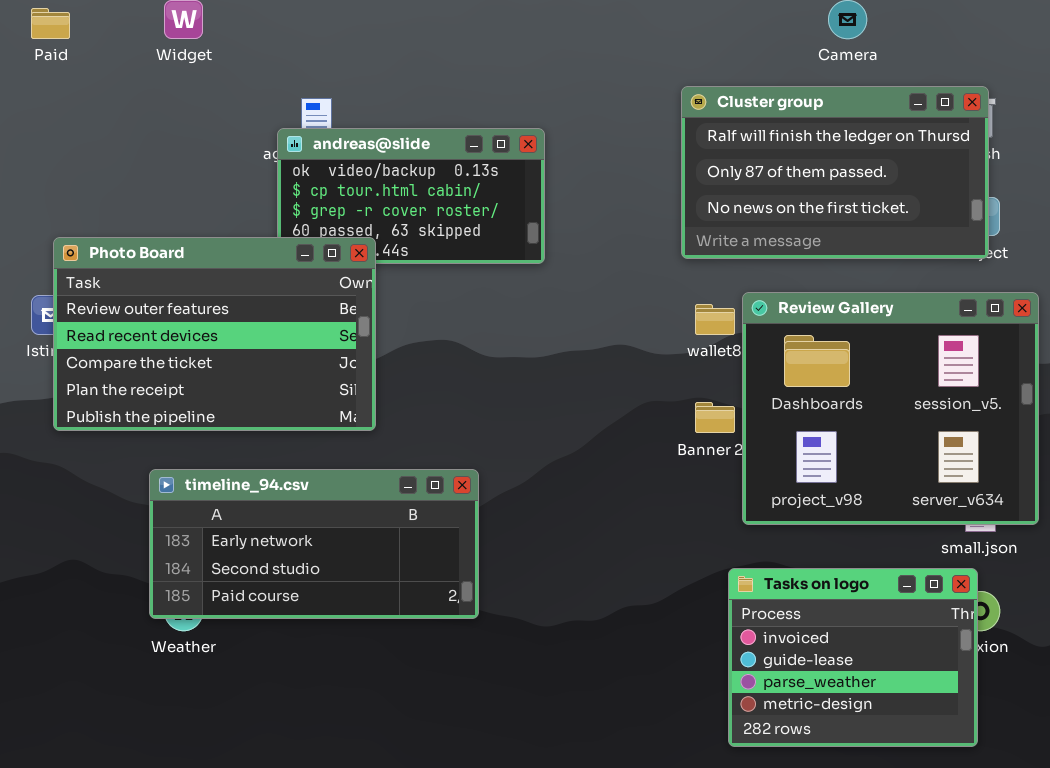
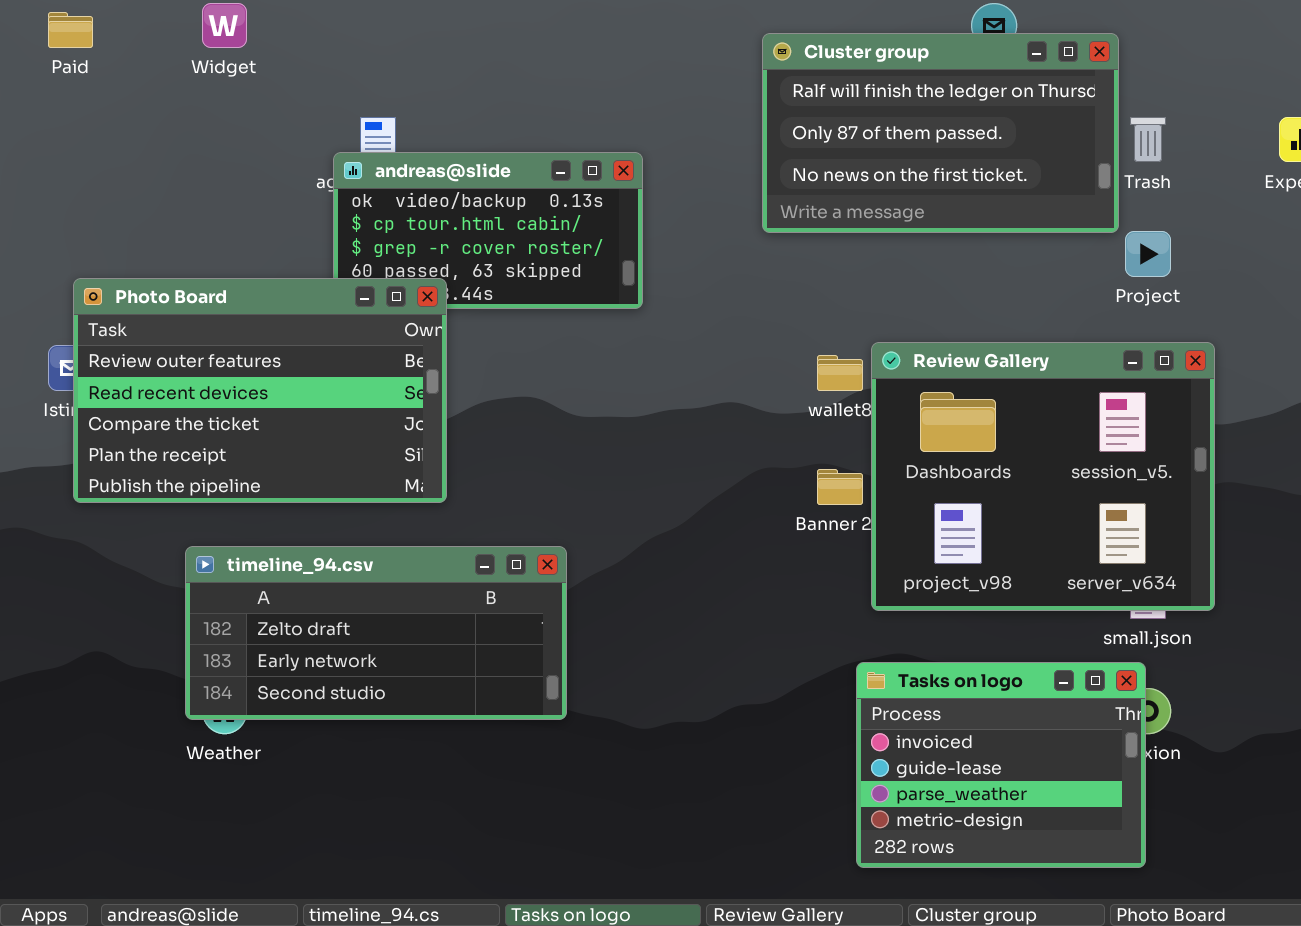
Cluster group: [681,86,989,259] -> [762,33,1119,233], moved
timeline_94.csv: [149,469,479,619] -> [185,546,567,720], scrolled up 1 row

